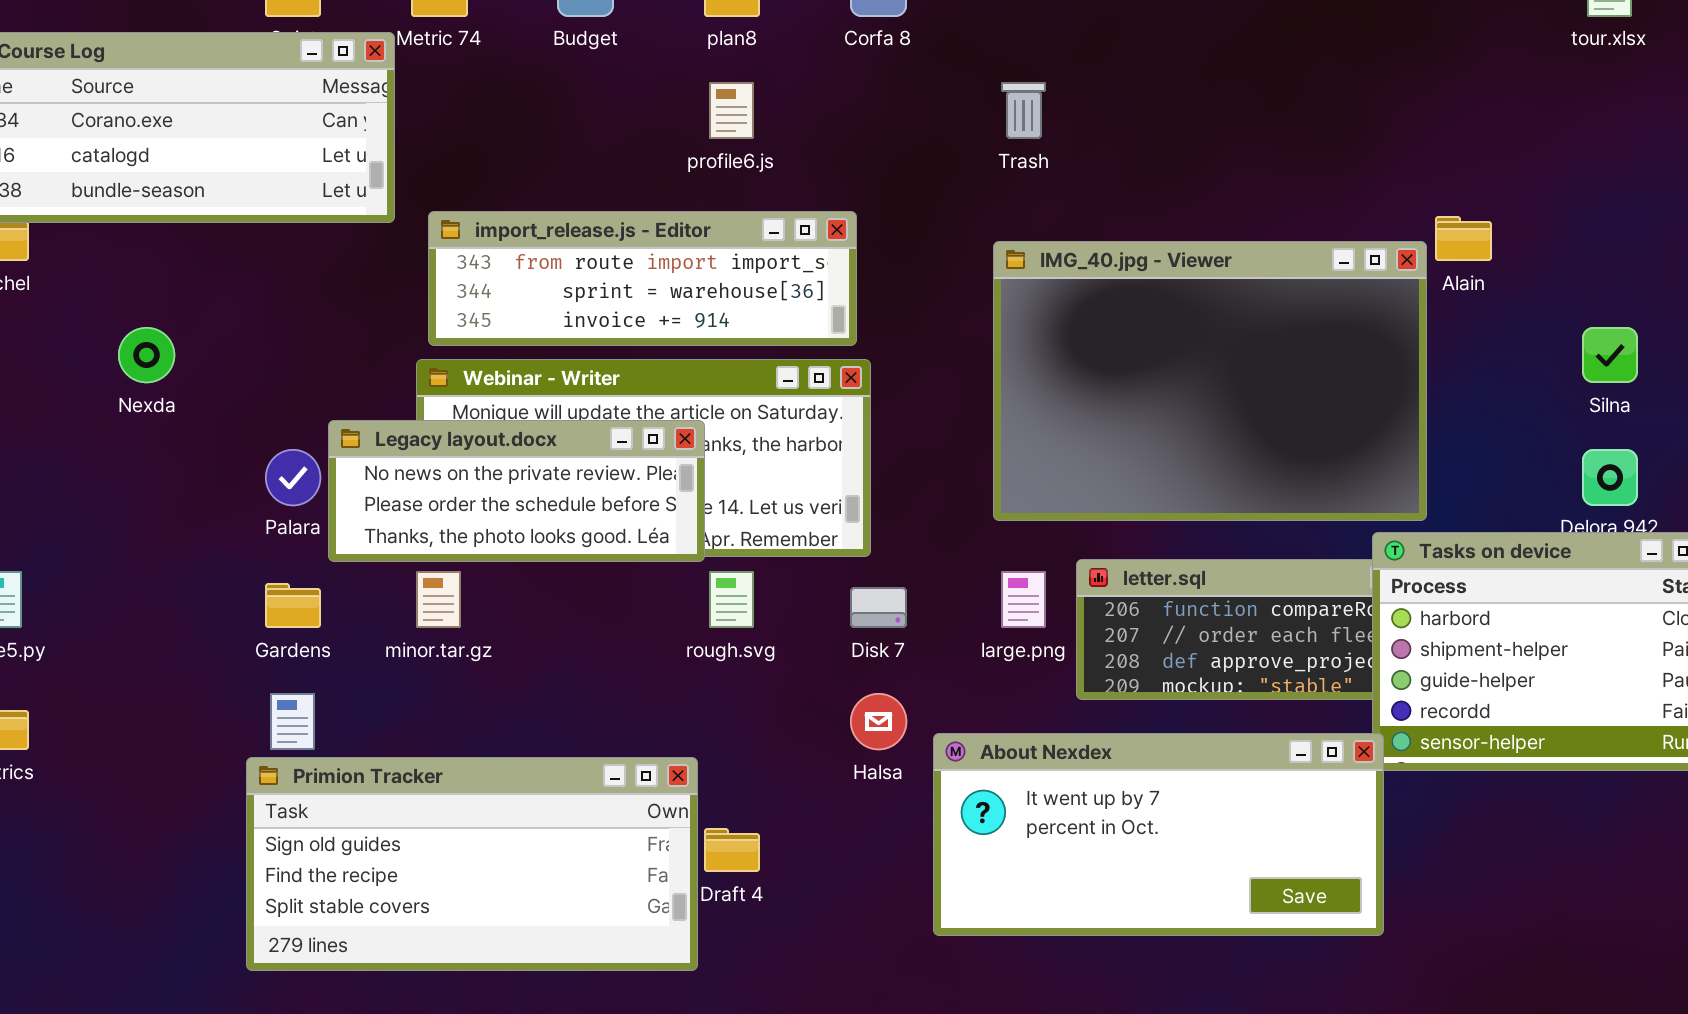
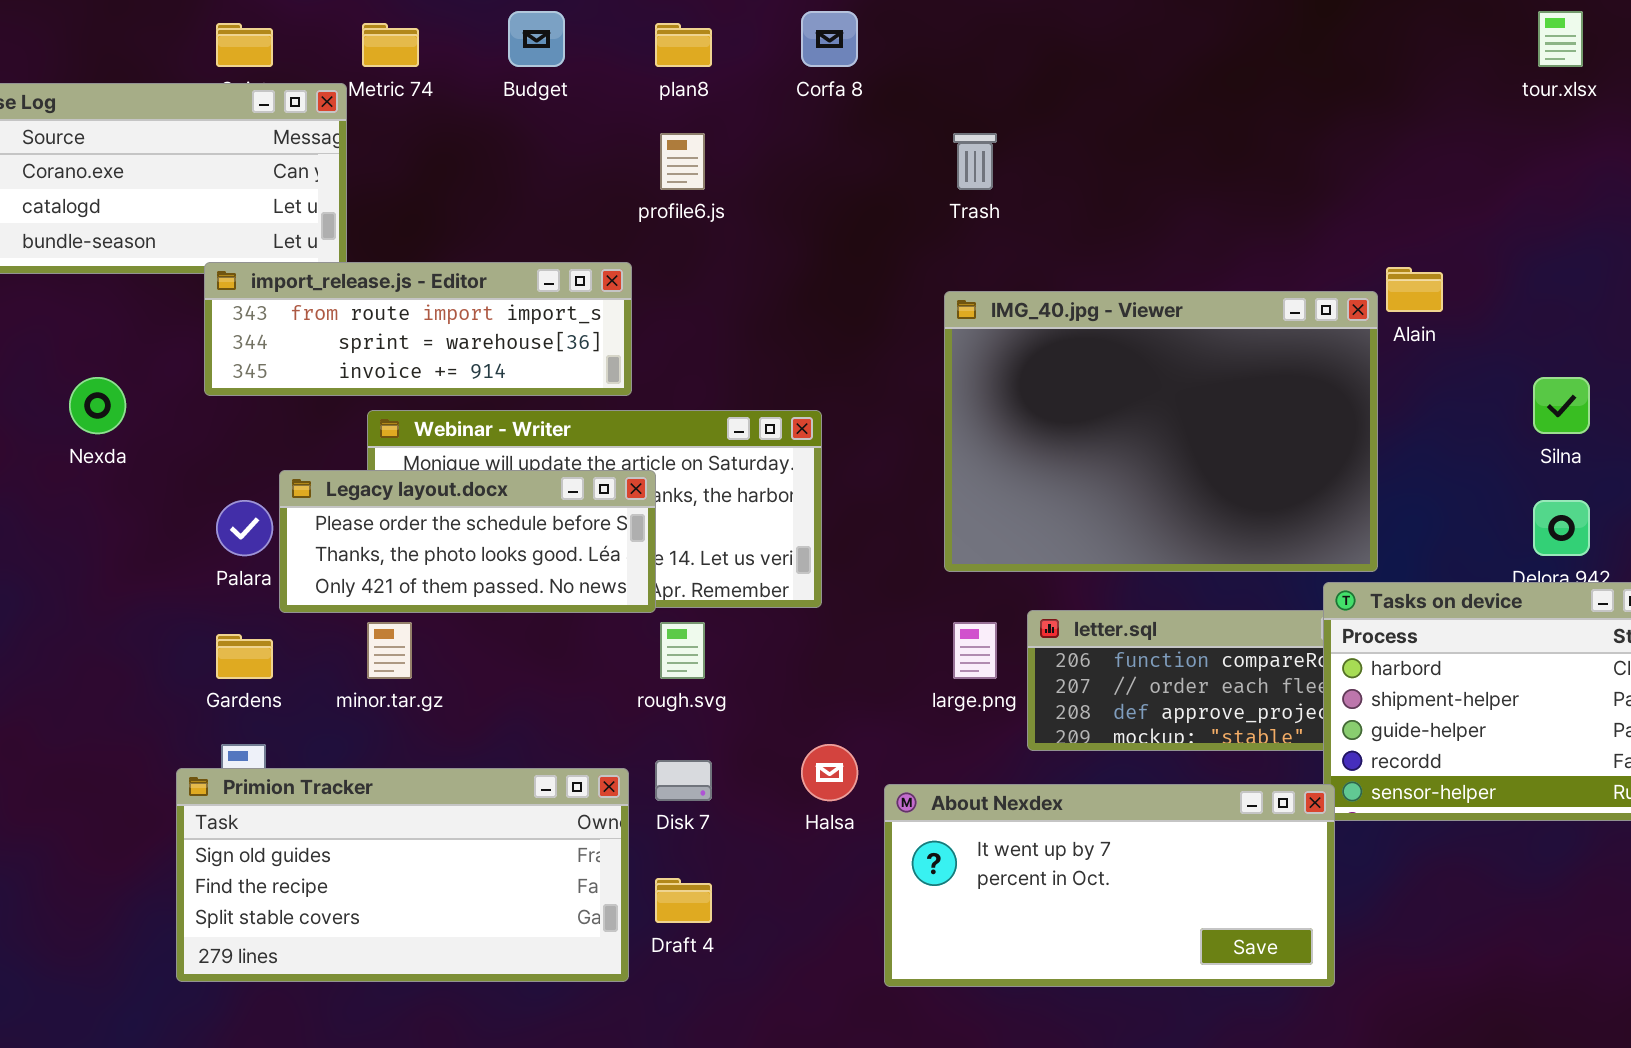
import_release.js - Editor: [428,211,857,346] -> [204,262,632,396], moved
Legacy layout.docx: [328,420,705,562] -> [279,470,656,613], scrolled down 1 row
Disk 7: [850,587,907,628] -> [655,760,712,801], moved
Primion Tracker: [246,757,698,971] -> [176,768,629,982], moved

